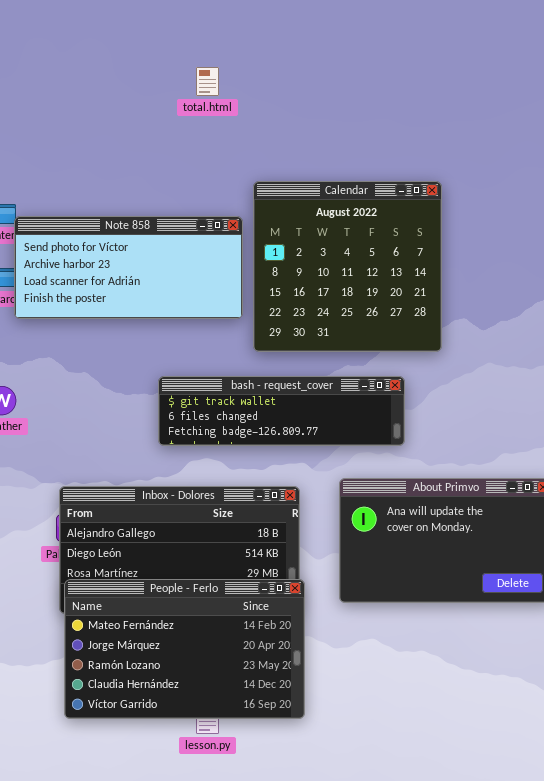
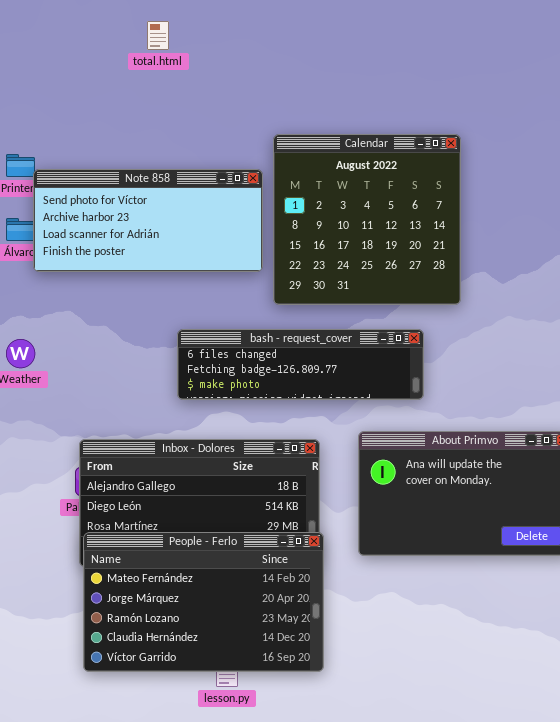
total.html: [196,67,219,96] -> [147,21,169,50], moved
bash - request_cover: [158,376,405,446] -> [177,329,424,400], scrolled down 1 row

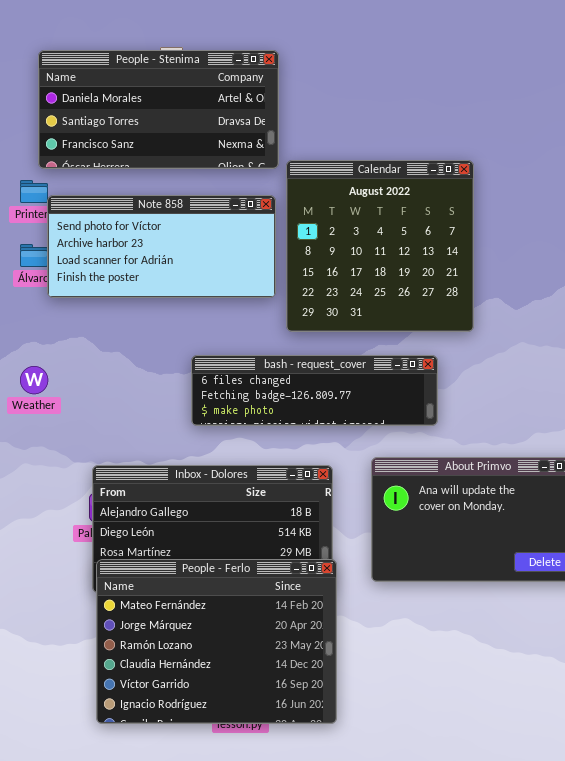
People - Stenima: none -> [38,50,279,169], opened
People - Ferlo: [83,532,324,672] -> [96,559,337,724], resized

